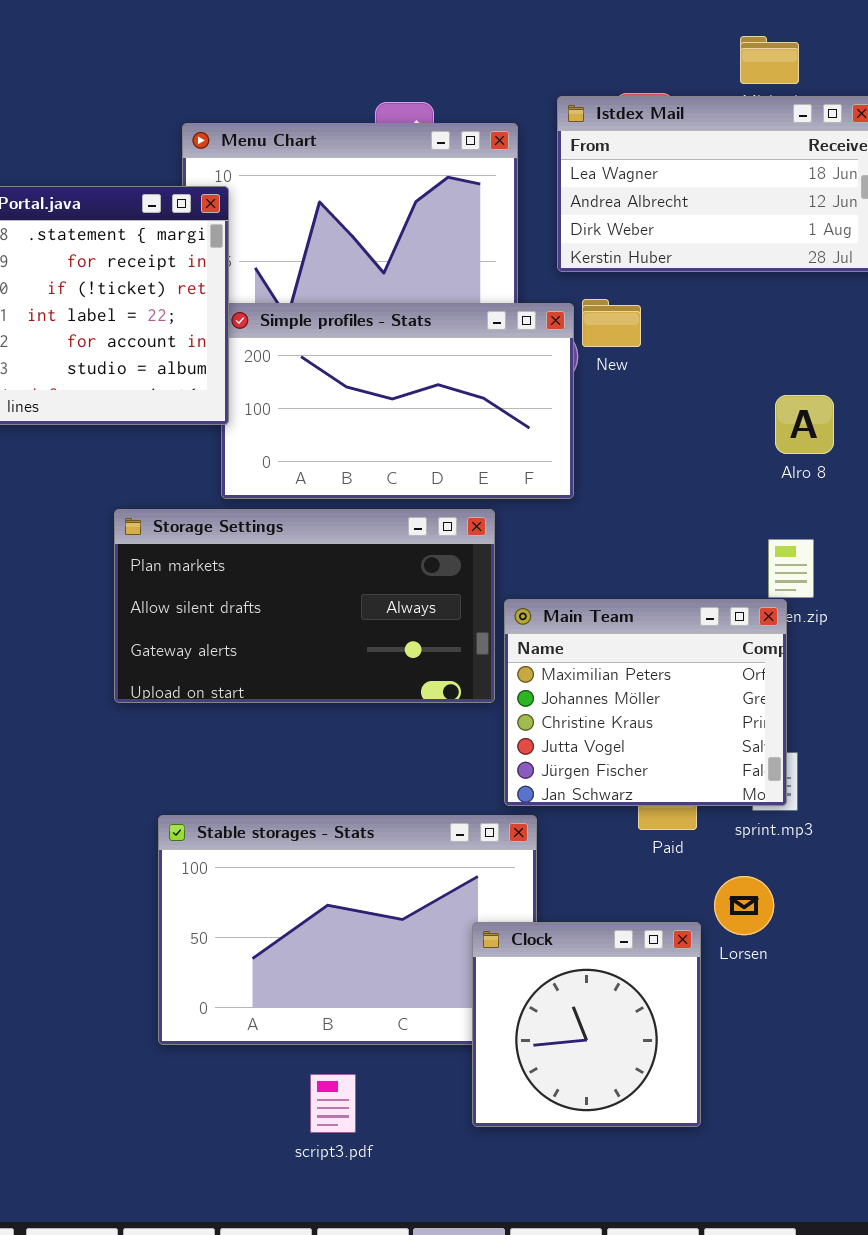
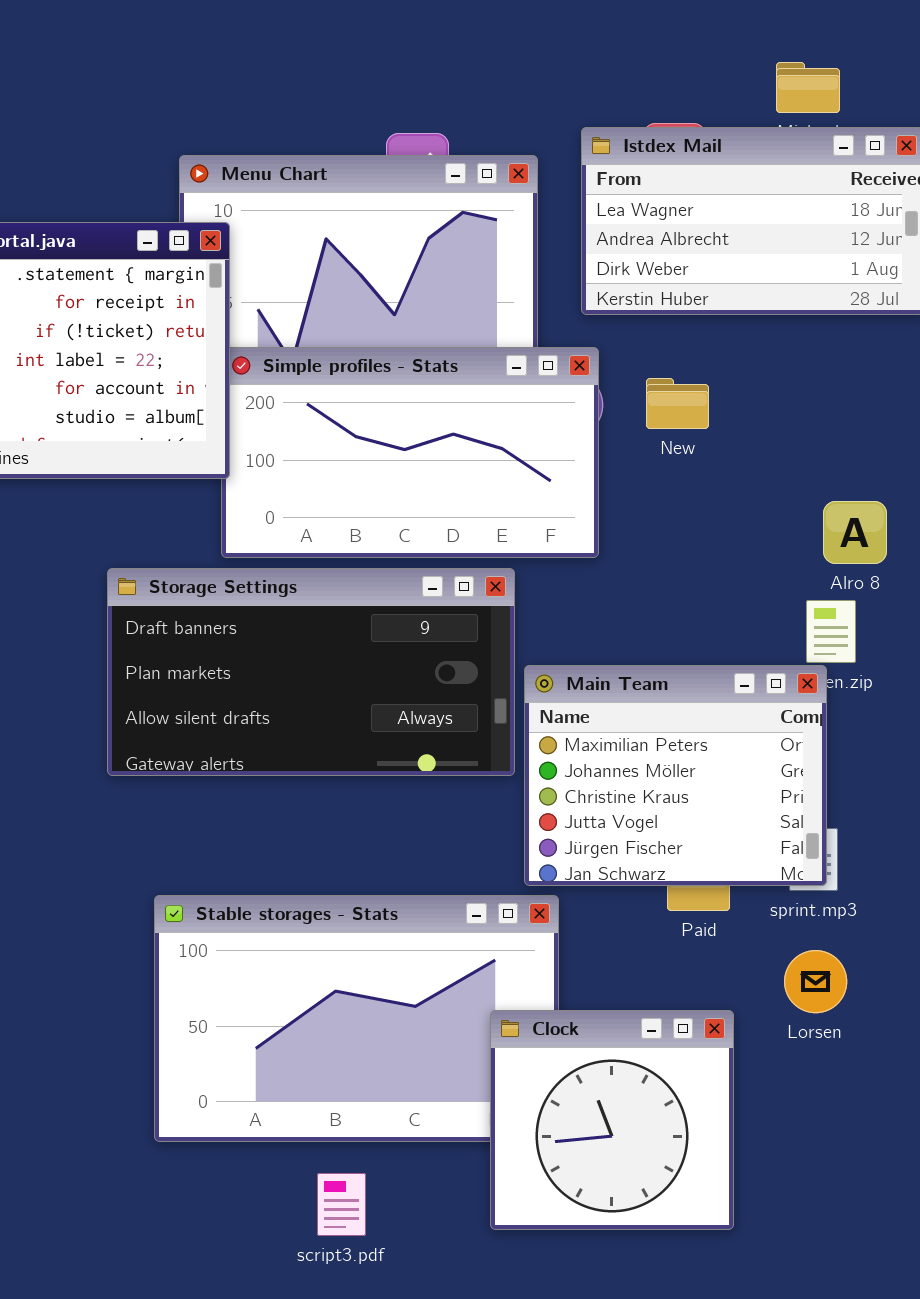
New: [582,299,641,347] -> [646,378,709,429], moved
Alro 8: [775,395,834,454] -> [823,501,887,564], moved
Storage Settings: [114,509,495,703] -> [107,568,515,776], scrolled up 1 row
Lorsen: [714,876,774,935] -> [784,950,847,1013], moved

